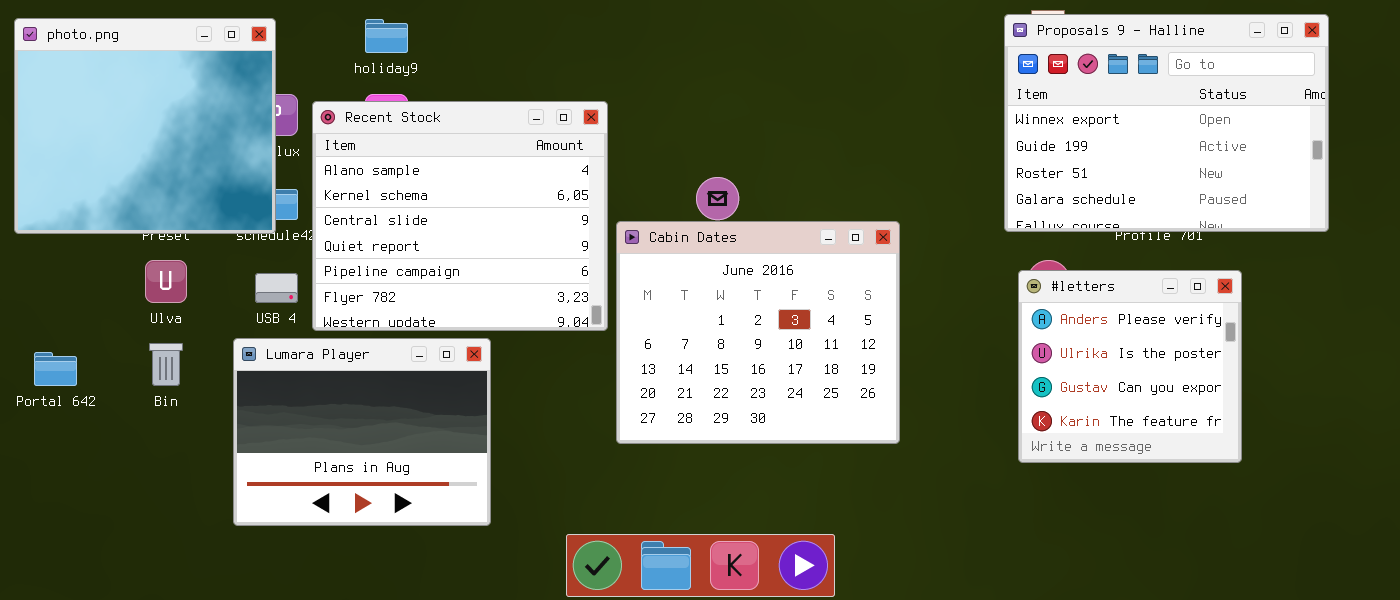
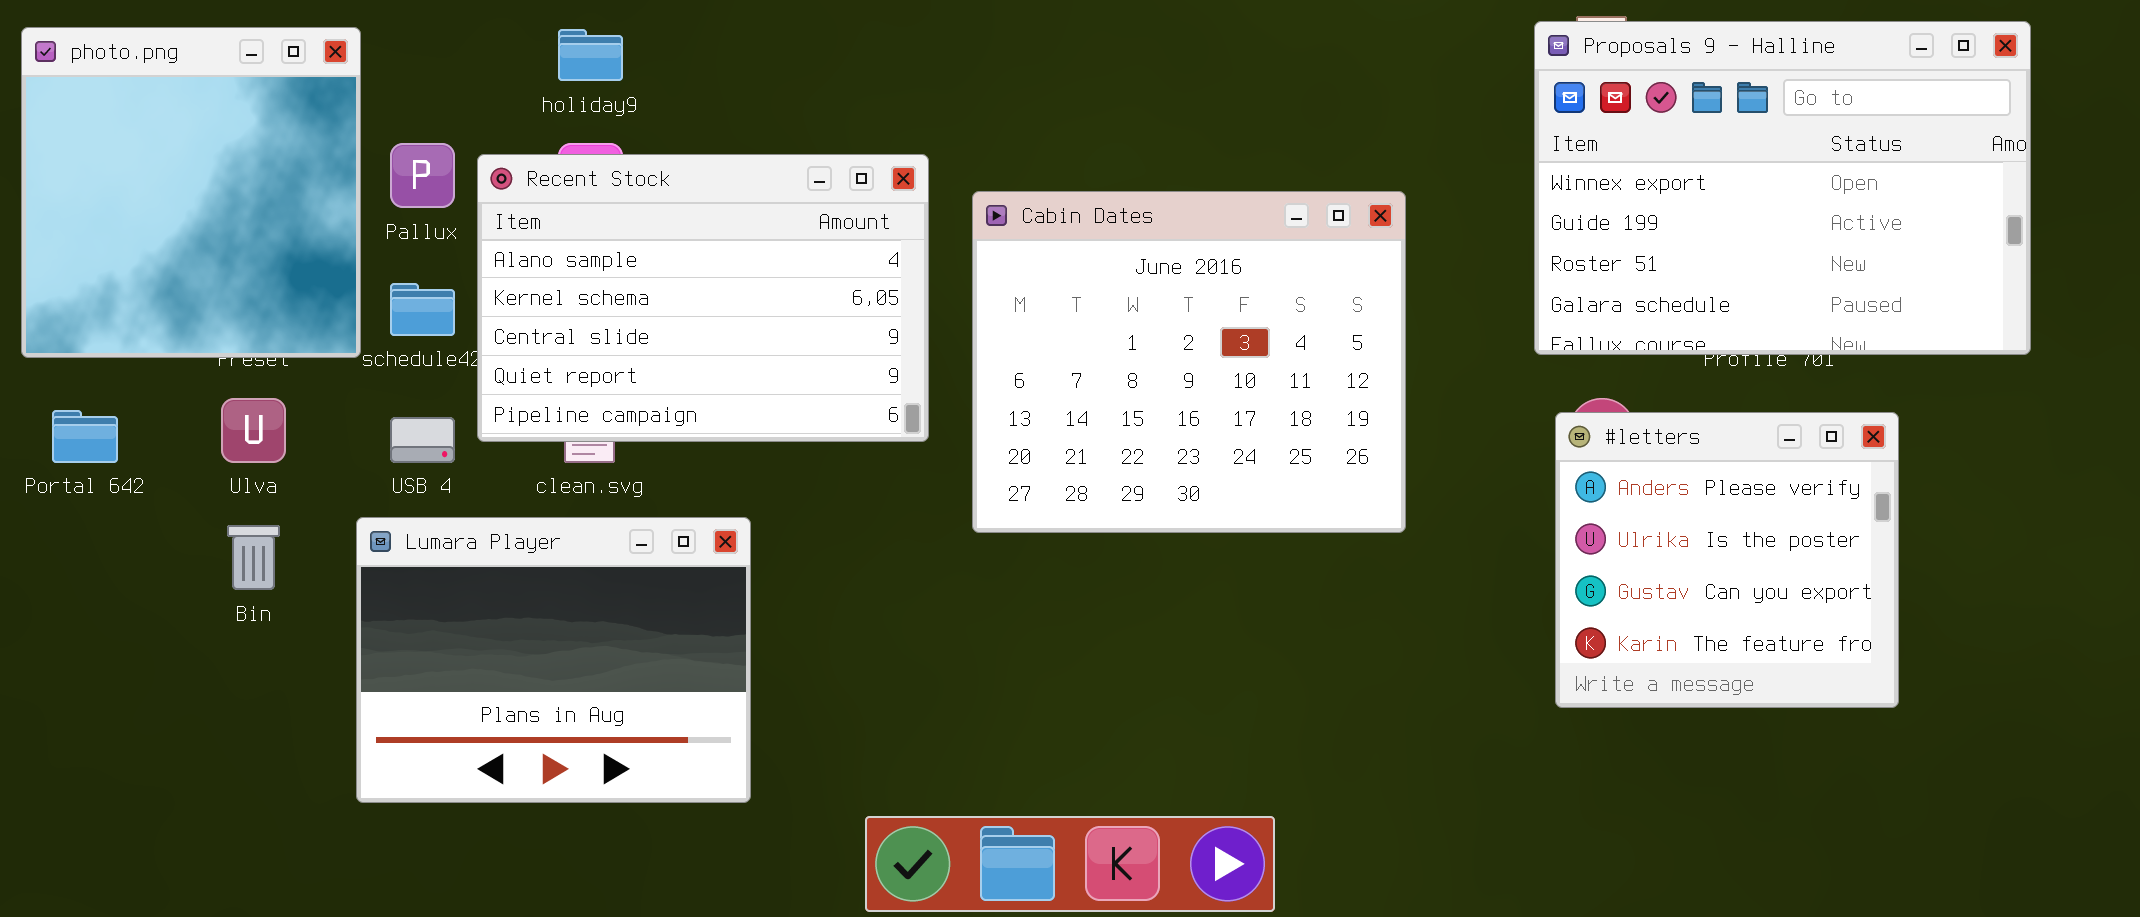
photo.png: [14,18,276,234] -> [21,27,361,358], resized
Recent Stock: [312,101,608,331] -> [477,154,929,442], resized
Cabin Dates: [616,221,900,444] -> [972,191,1406,533], moved
Portal 642: [34,352,77,386] -> [52,410,118,463], moved

